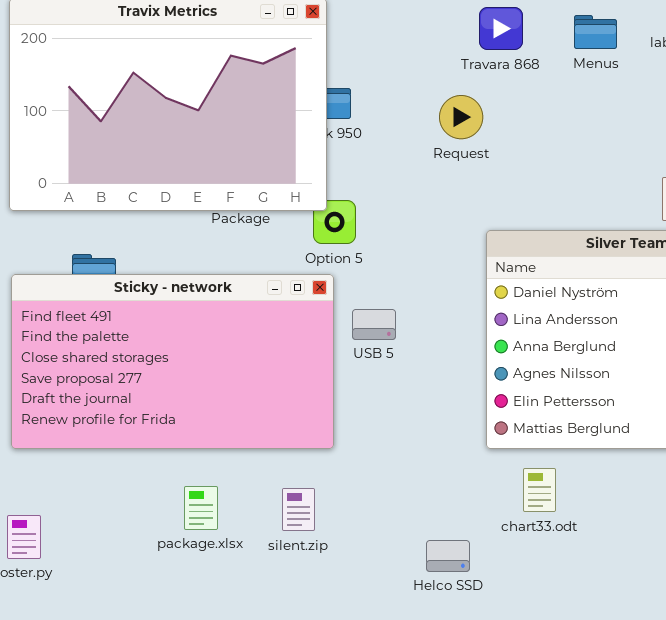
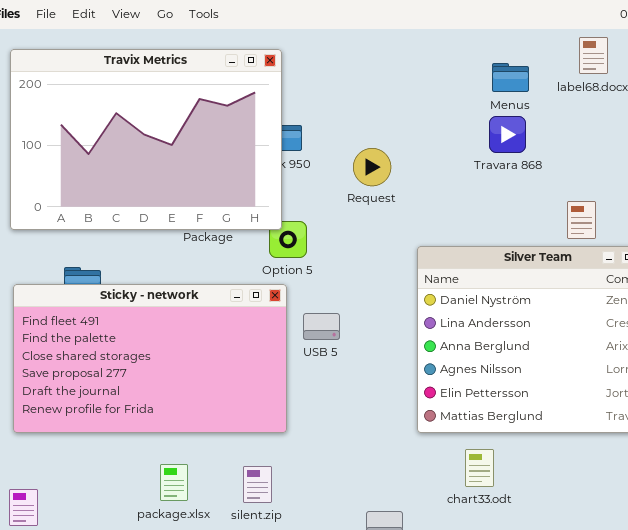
Travara 868: [479,7,523,50] -> [489,116,526,153], moved
Request: [439,95,483,139] -> [353,148,391,186], moved
chart33.odt: [523,468,556,512] -> [465,449,494,487], moved

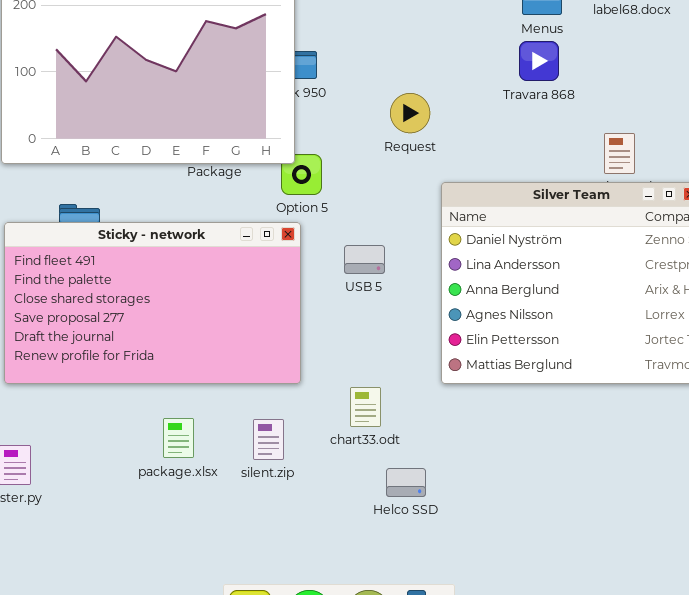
Request: [353,148,391,186] -> [390,93,430,133], moved
USB 5: [303,313,340,340] -> [344,245,385,274], moved
chart33.odt: [465,449,494,487] -> [350,387,381,427], moved

